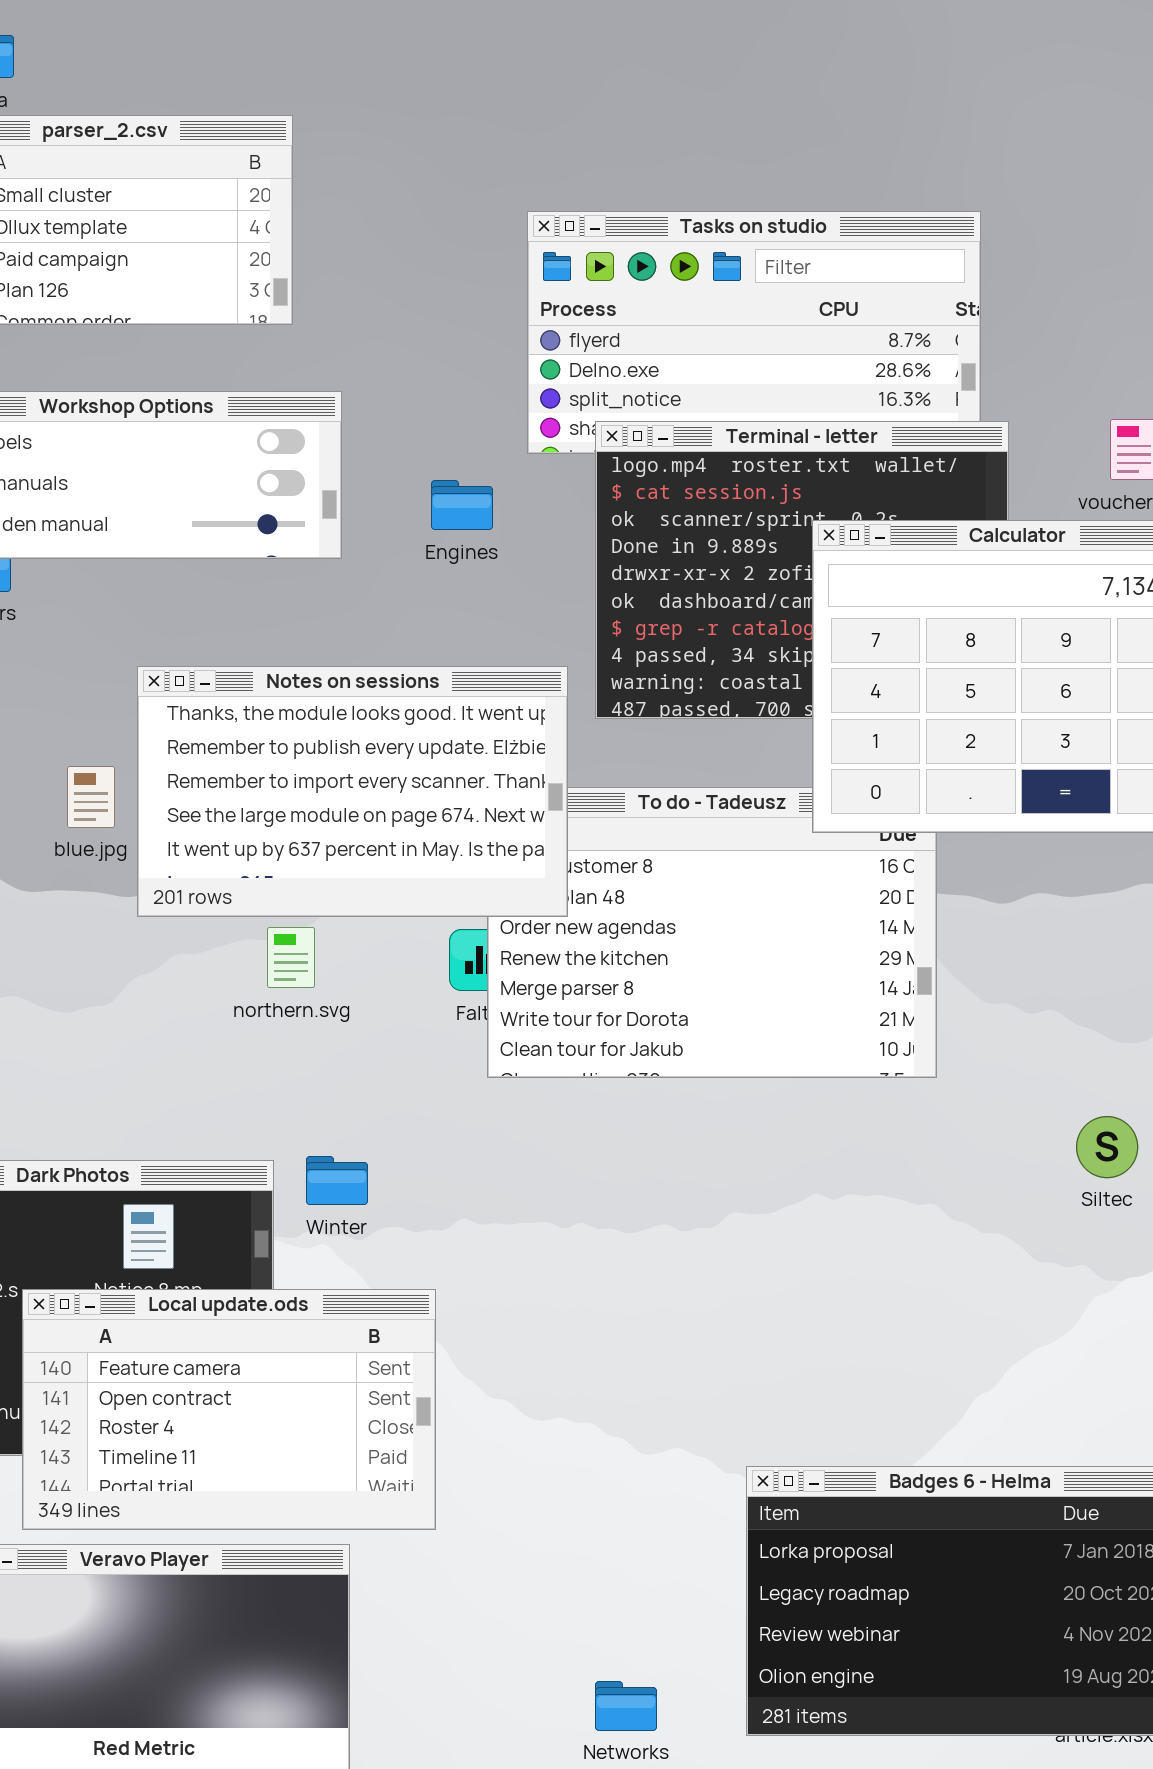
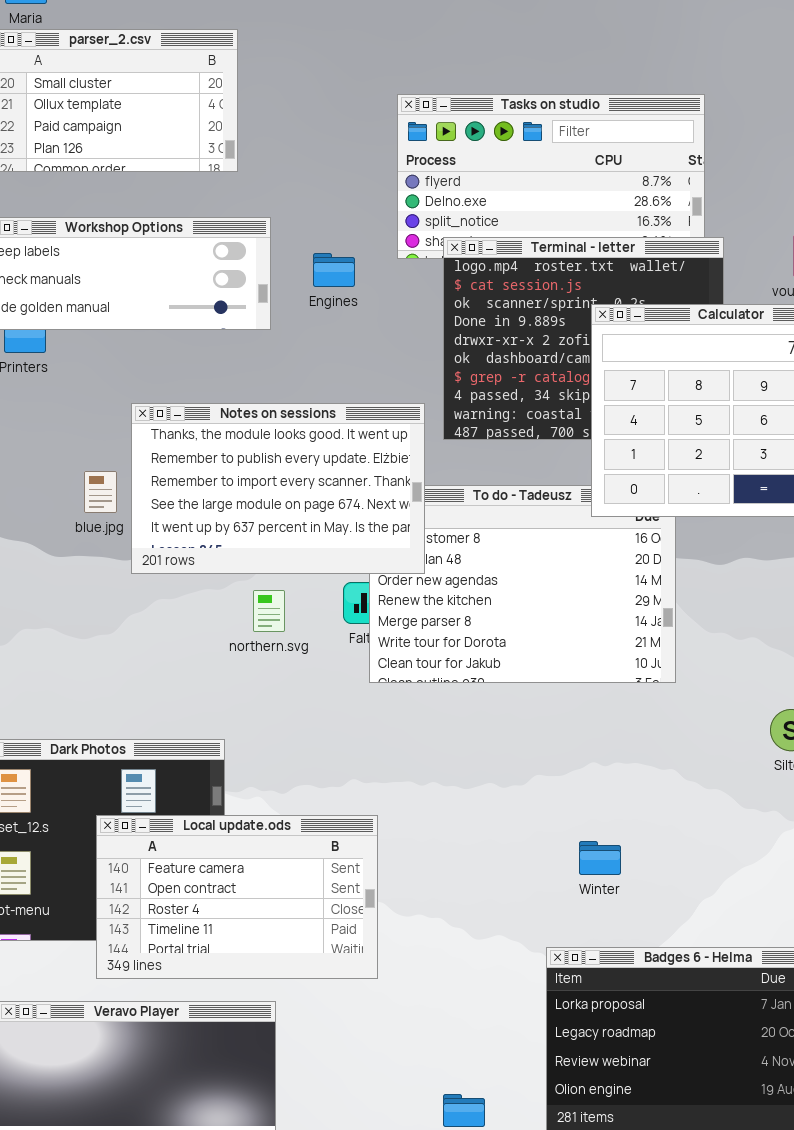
Engines: [431,480,493,530] -> [313,253,355,287], moved
northern.svg: [267,927,315,988] -> [253,590,285,632], moved
Winter: [306,1156,368,1205] -> [579,841,621,875], moved
Local update.ods: [22,1289,436,1530] -> [96,815,378,979], moved

